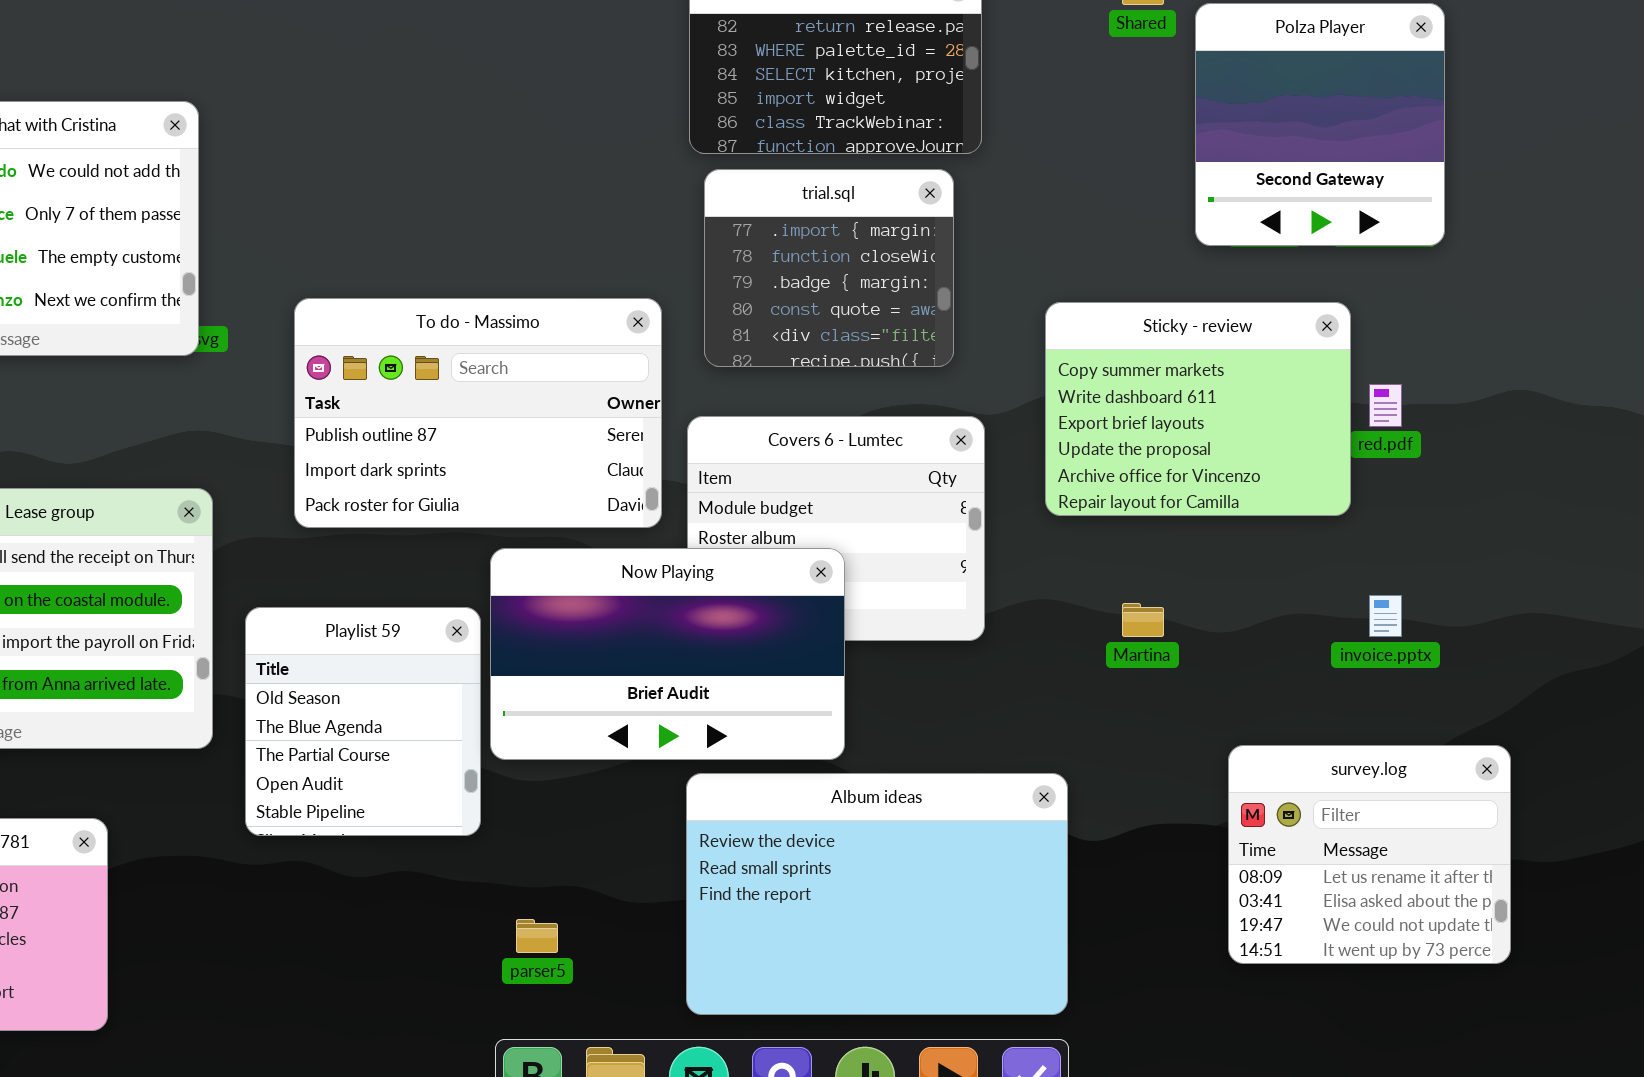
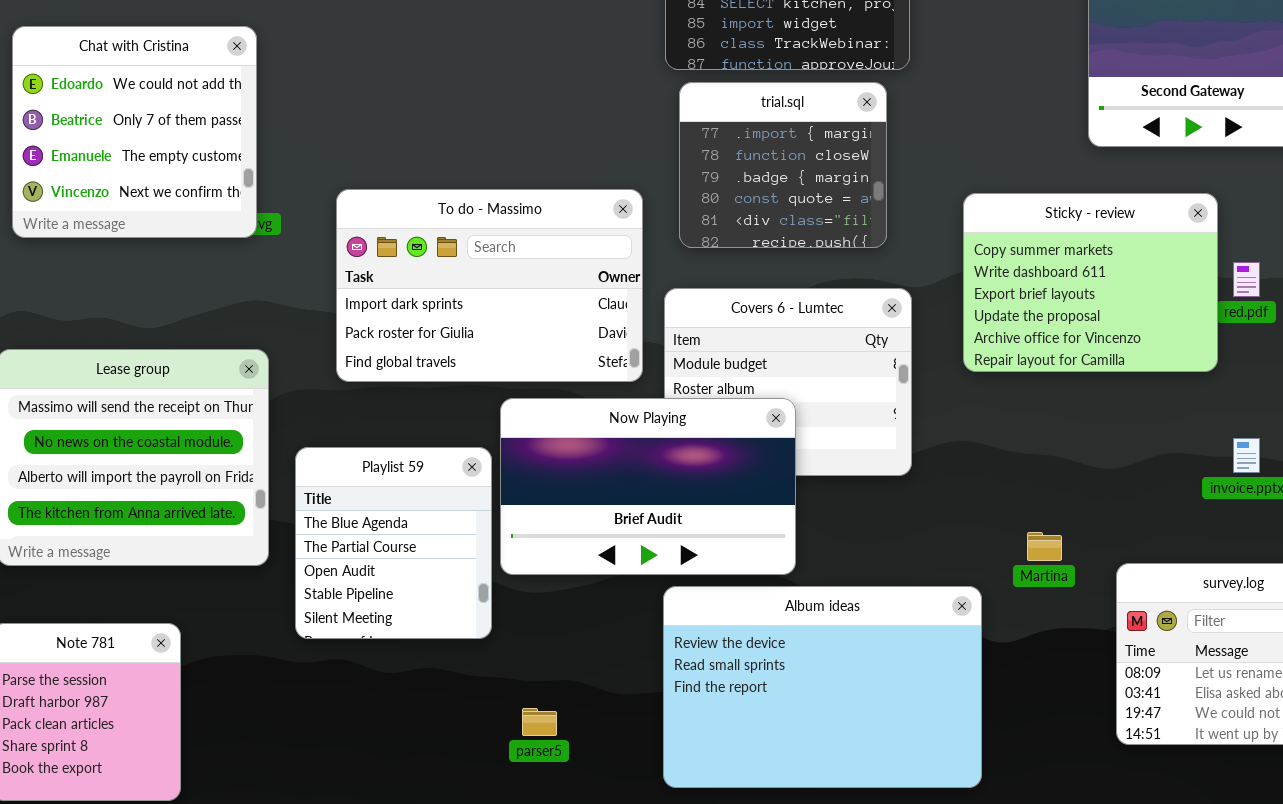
To do - Massimo: [294,298,662,528] -> [336,189,643,382], scrolled down 1 row
Martina: [1122,603,1164,637] -> [1027,532,1062,561], moved
Playlist 59: [245,607,481,836] -> [295,447,492,639], scrolled down 1 row

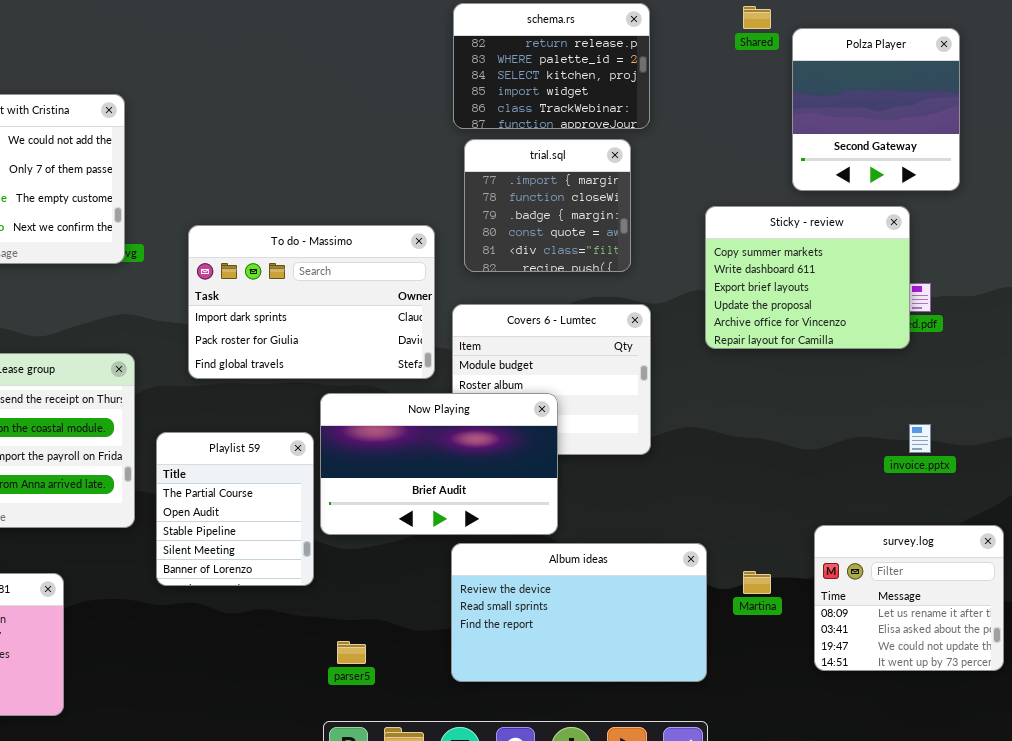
Sticky - review: [963,193,1218,372] -> [705,206,910,349], moved
Playlist 59: [295,447,492,639] -> [156,432,314,586], scrolled down 1 row
Martina: [1027,532,1062,561] -> [743,571,771,594], moved
Album ideas: [663,586,982,788] -> [451,543,707,682], resized

